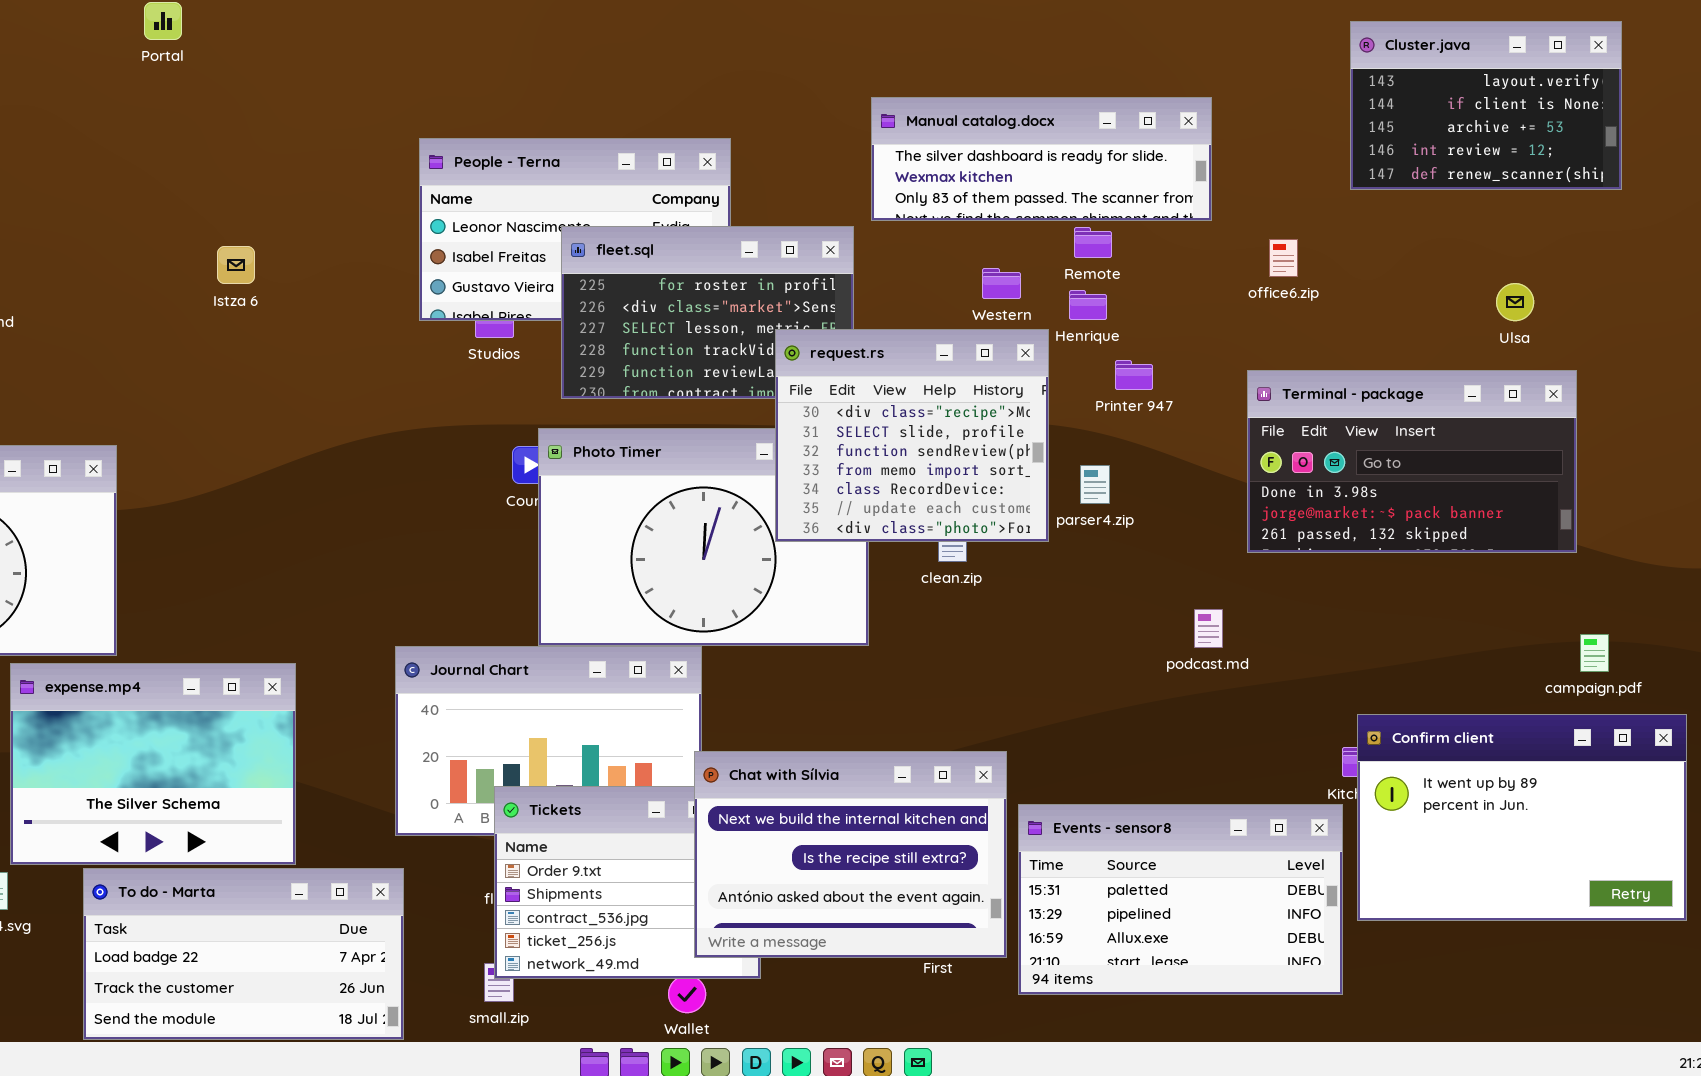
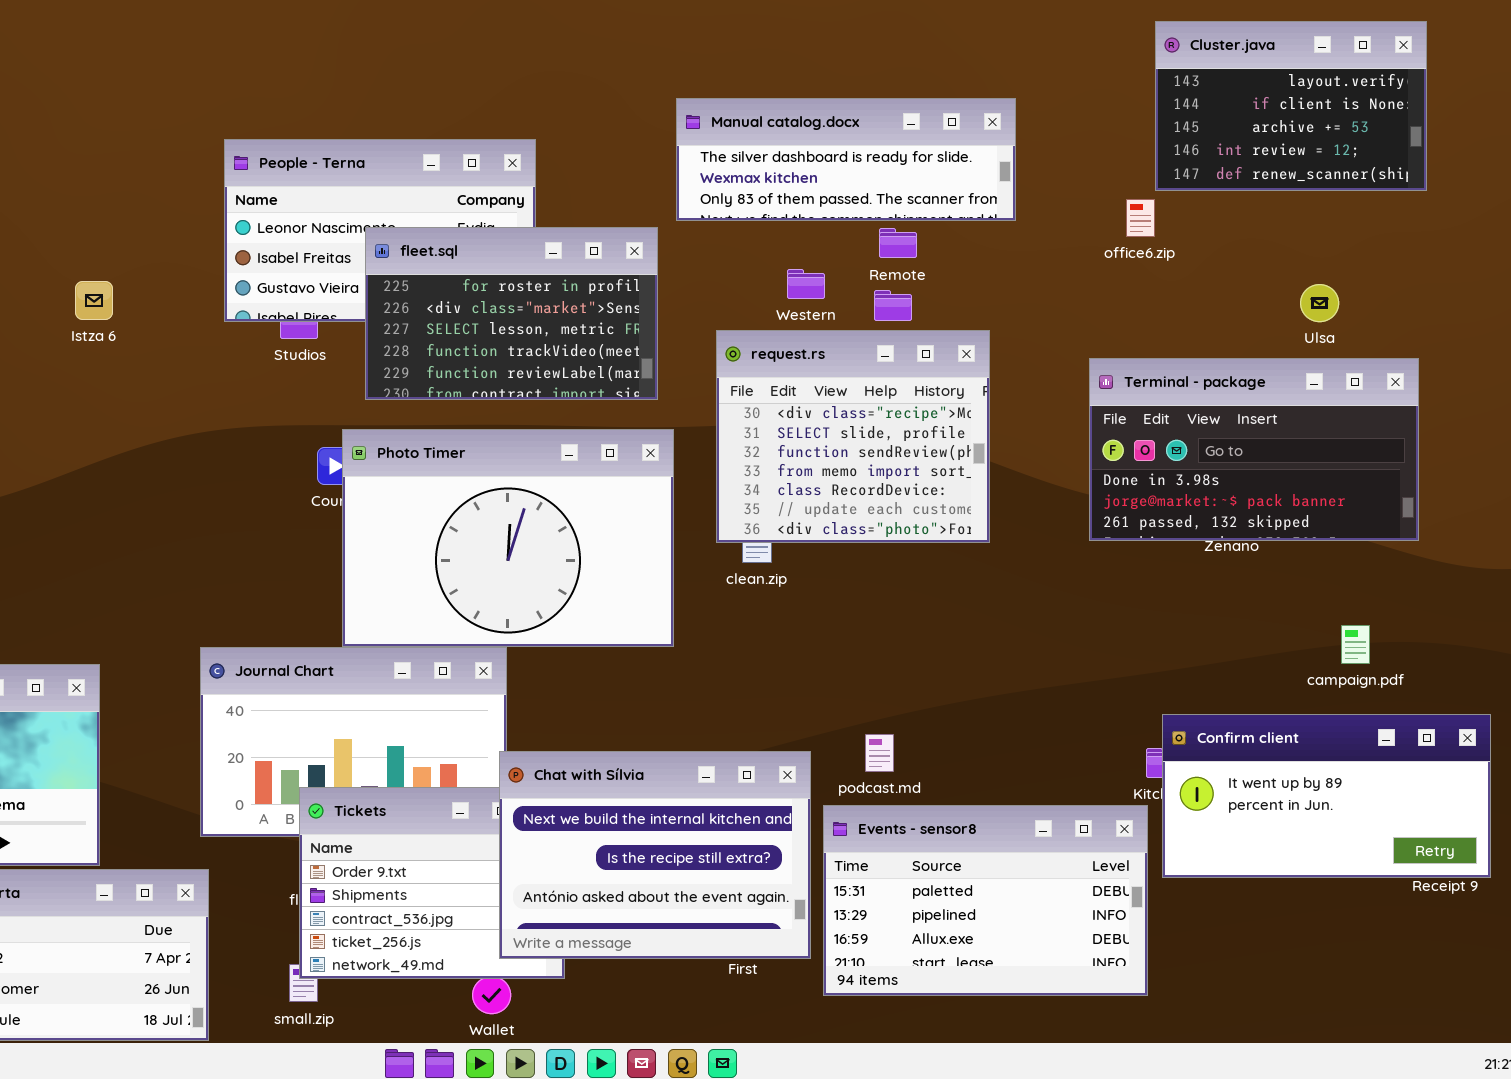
office6.zip: [1269,239,1298,277] -> [1126,199,1155,237], moved
Istza 6: [217,246,255,284] -> [75,281,113,320], moved
request.rs: [775,329,1049,542] -> [716,330,990,543], moved
Terminal - package: [1247,370,1577,553] -> [1089,358,1419,541], moved
podcast.md: [1194,609,1223,648] -> [865,734,894,772], moved
campaign.pdf: [1580,634,1609,672] -> [1341,625,1370,664], moved
Confirm client: [1357,714,1687,921] -> [1162,714,1491,878], resized

